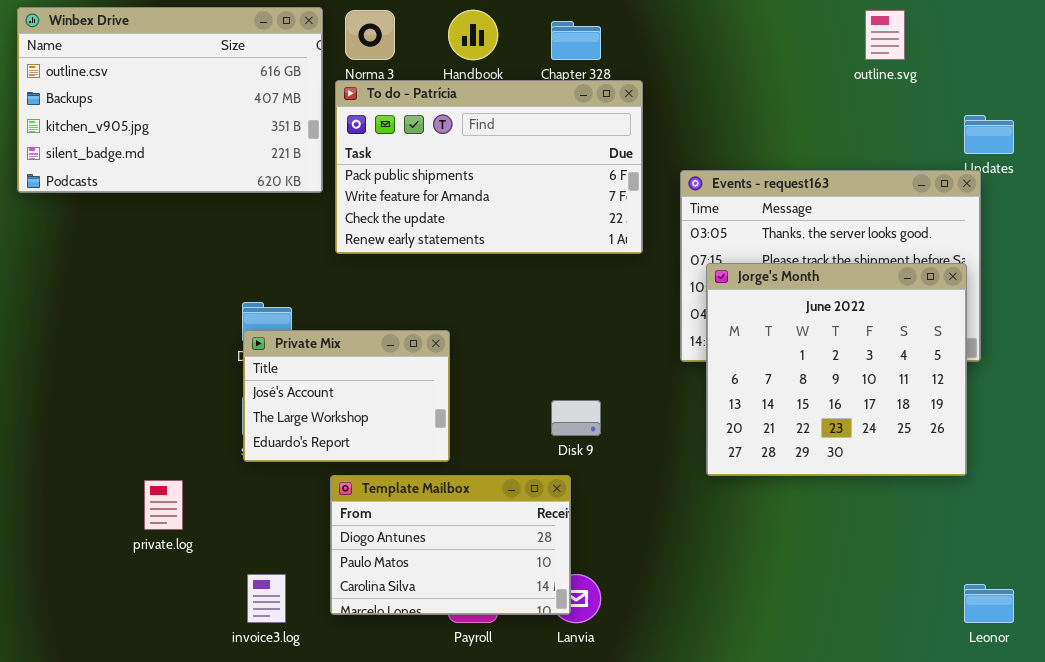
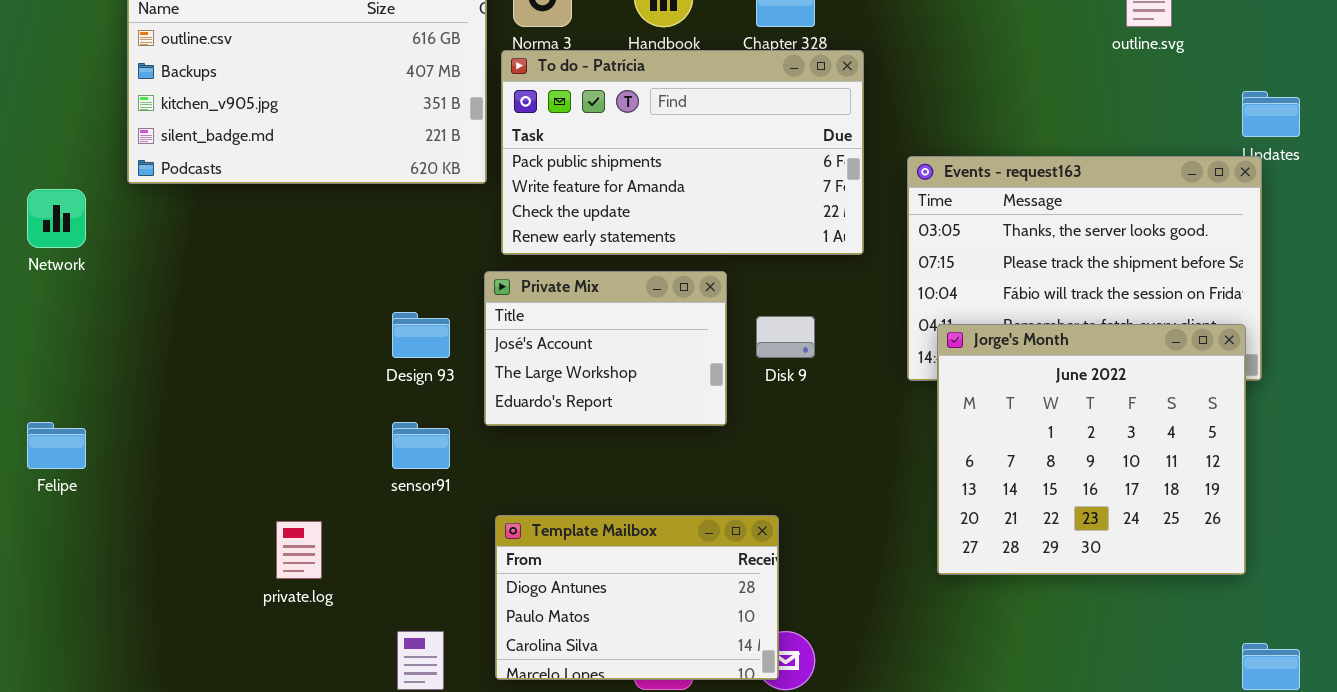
Jorge's Month: [706,263,967,476] -> [937,324,1246,575], moved
Private Mix: [243,330,450,462] -> [484,271,727,426], moved
Disk 9: [551,400,601,436] -> [756,316,815,358], moved

